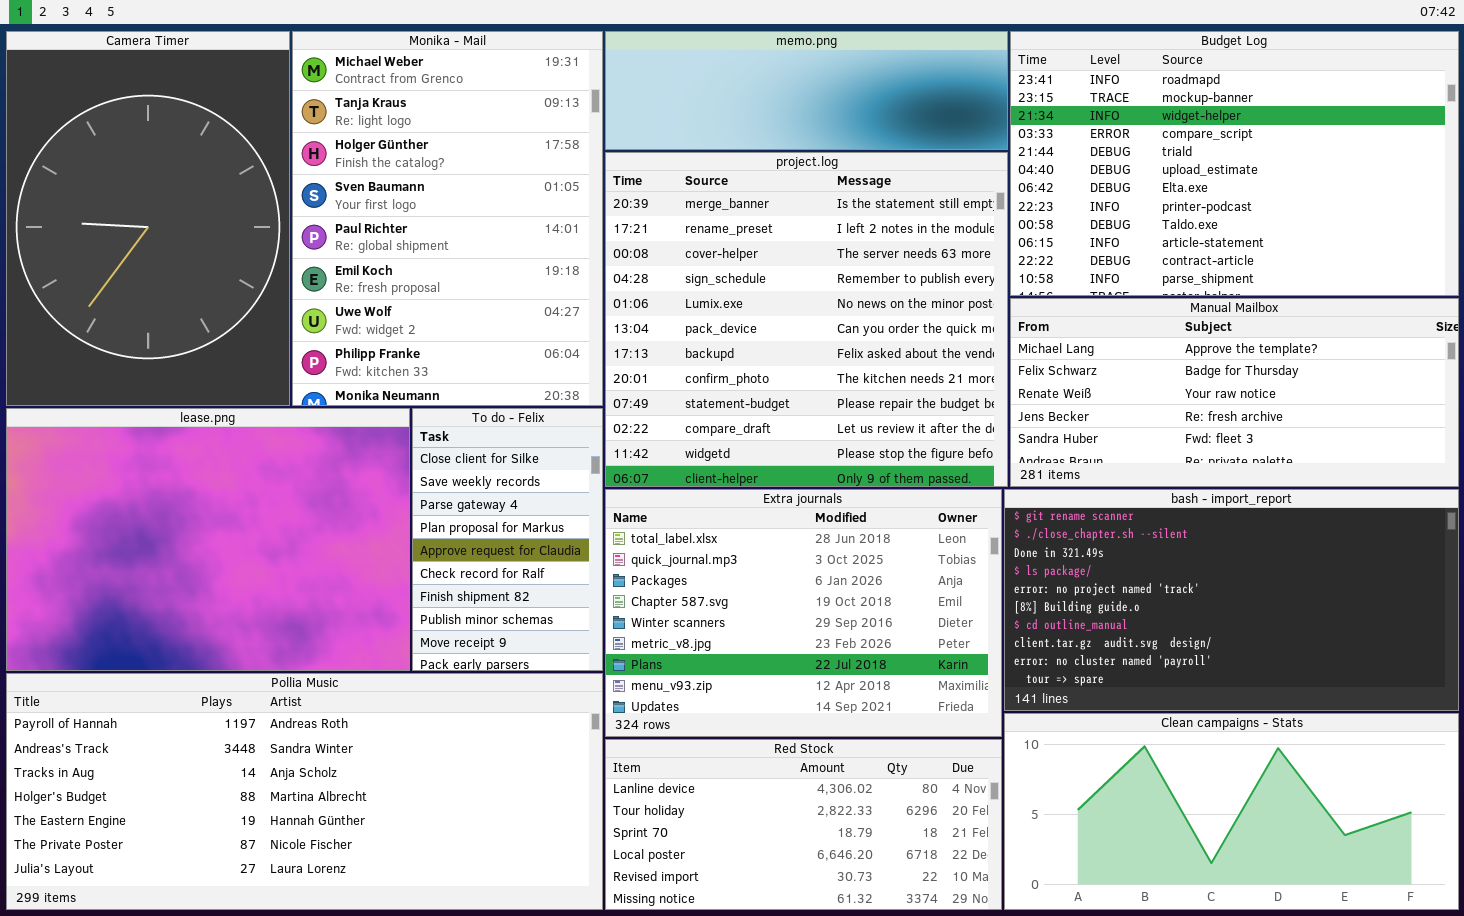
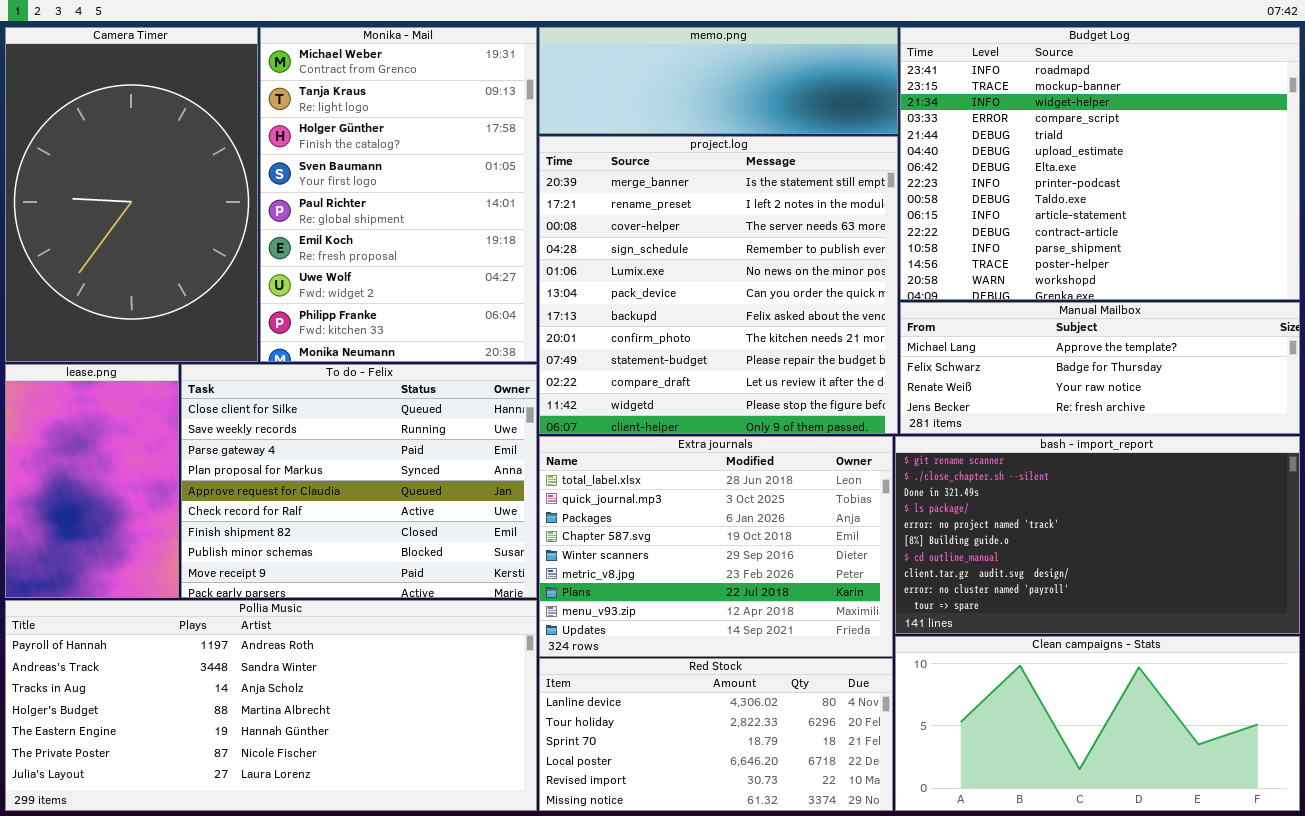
Budget Log: [1010,31,1459,296] -> [900,27,1300,300], resized
Manual Mailbox: [1010,298,1459,487] -> [900,302,1300,434], resized
lease.png: [6,408,410,671] -> [5,364,179,598], resized
To do - Felix: [412,408,603,671] -> [181,364,537,598], resized

